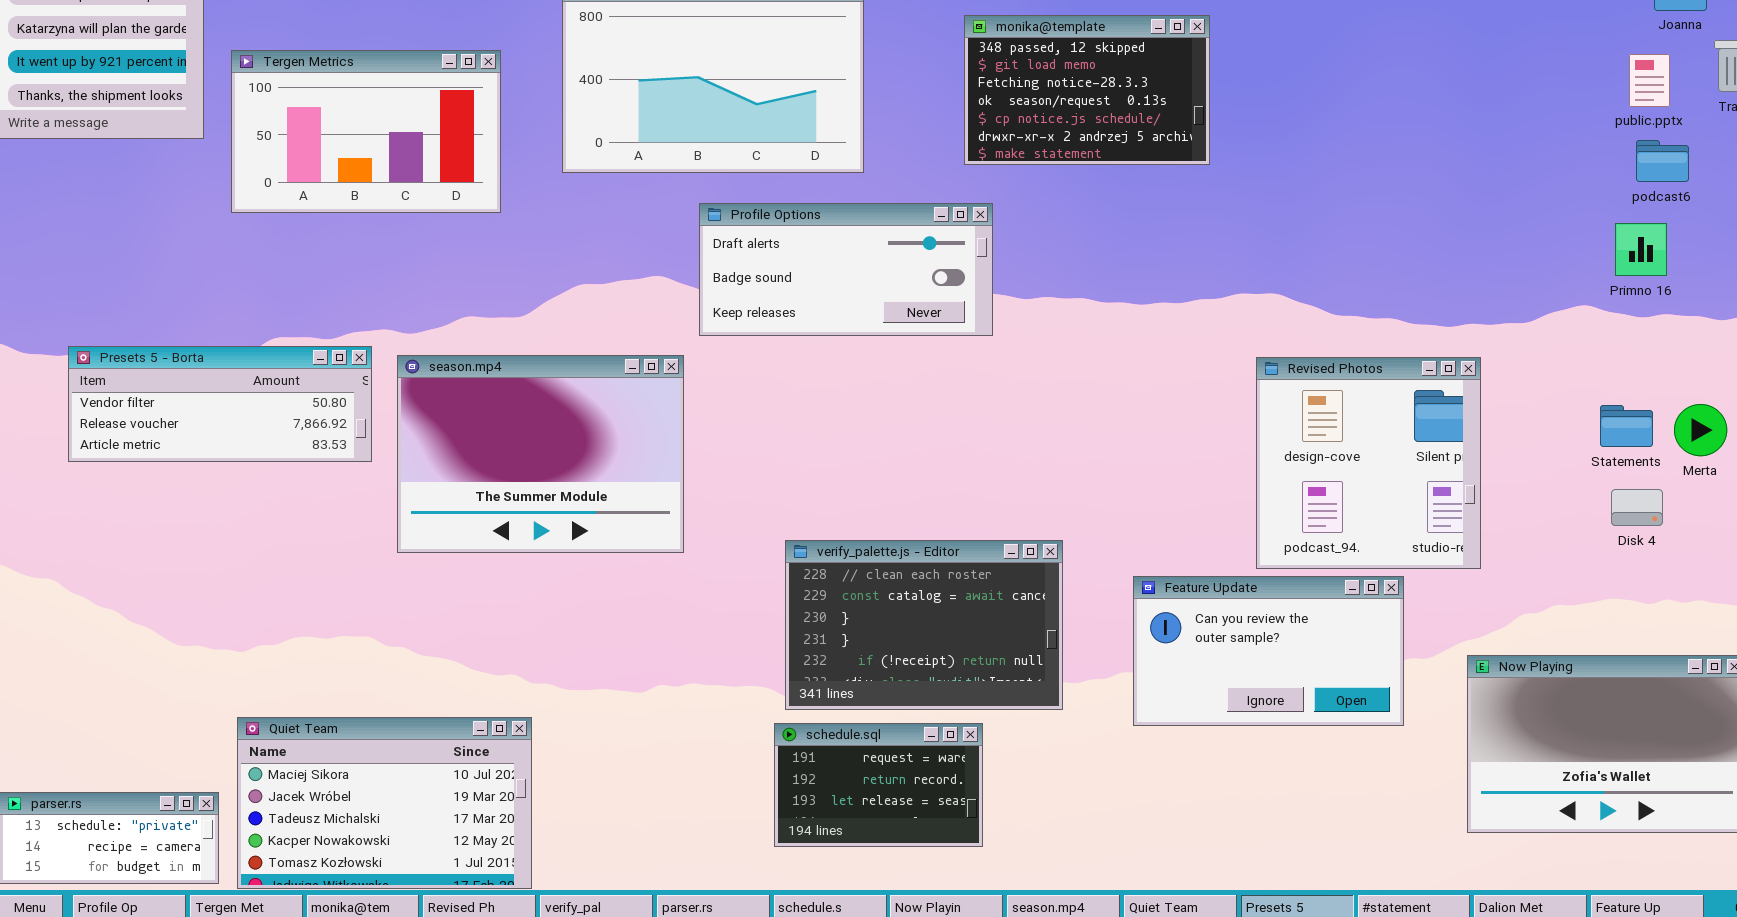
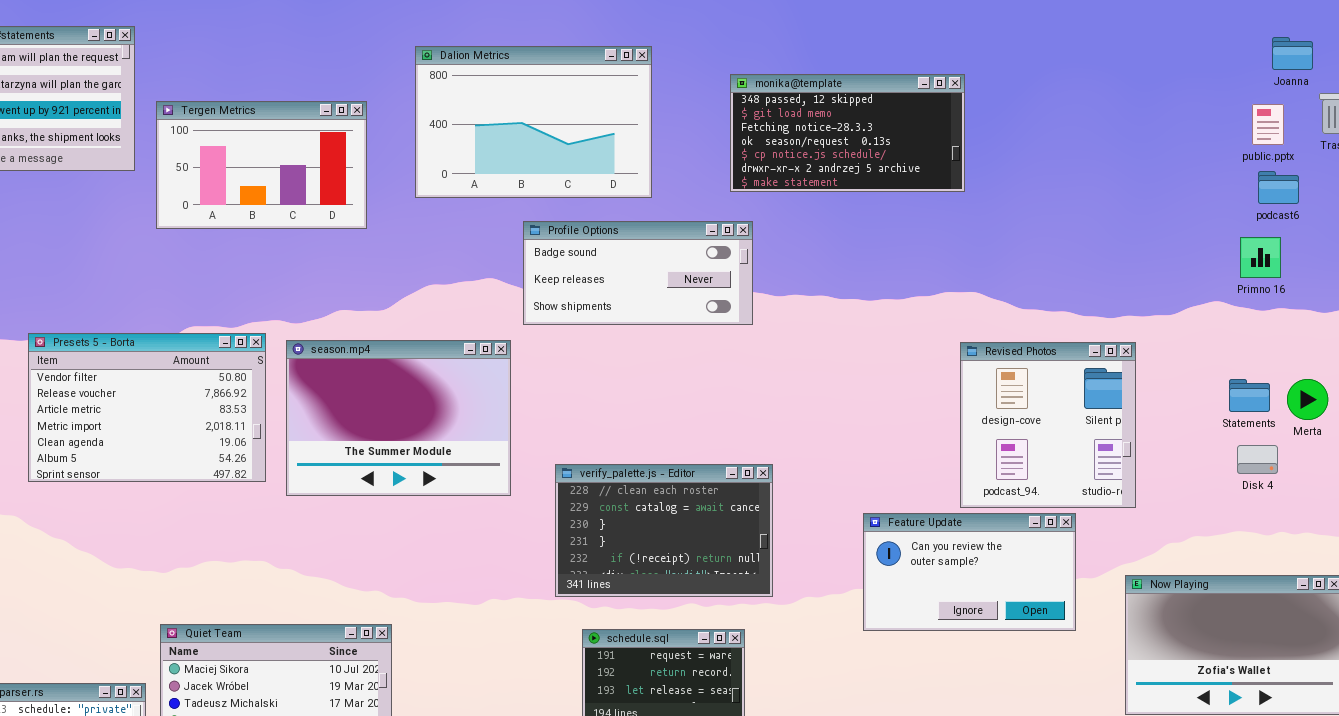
monika@template: [964,15,1210,165] -> [730,74,965,192], resized
Profile Options: [699,203,993,336] -> [523,221,753,325], scrolled down 1 row
Presets 5 - Borta: [68,346,372,462] -> [28,333,266,482], resized
verify_palette.js - Editor: [785,540,1063,710] -> [555,464,773,597], moved

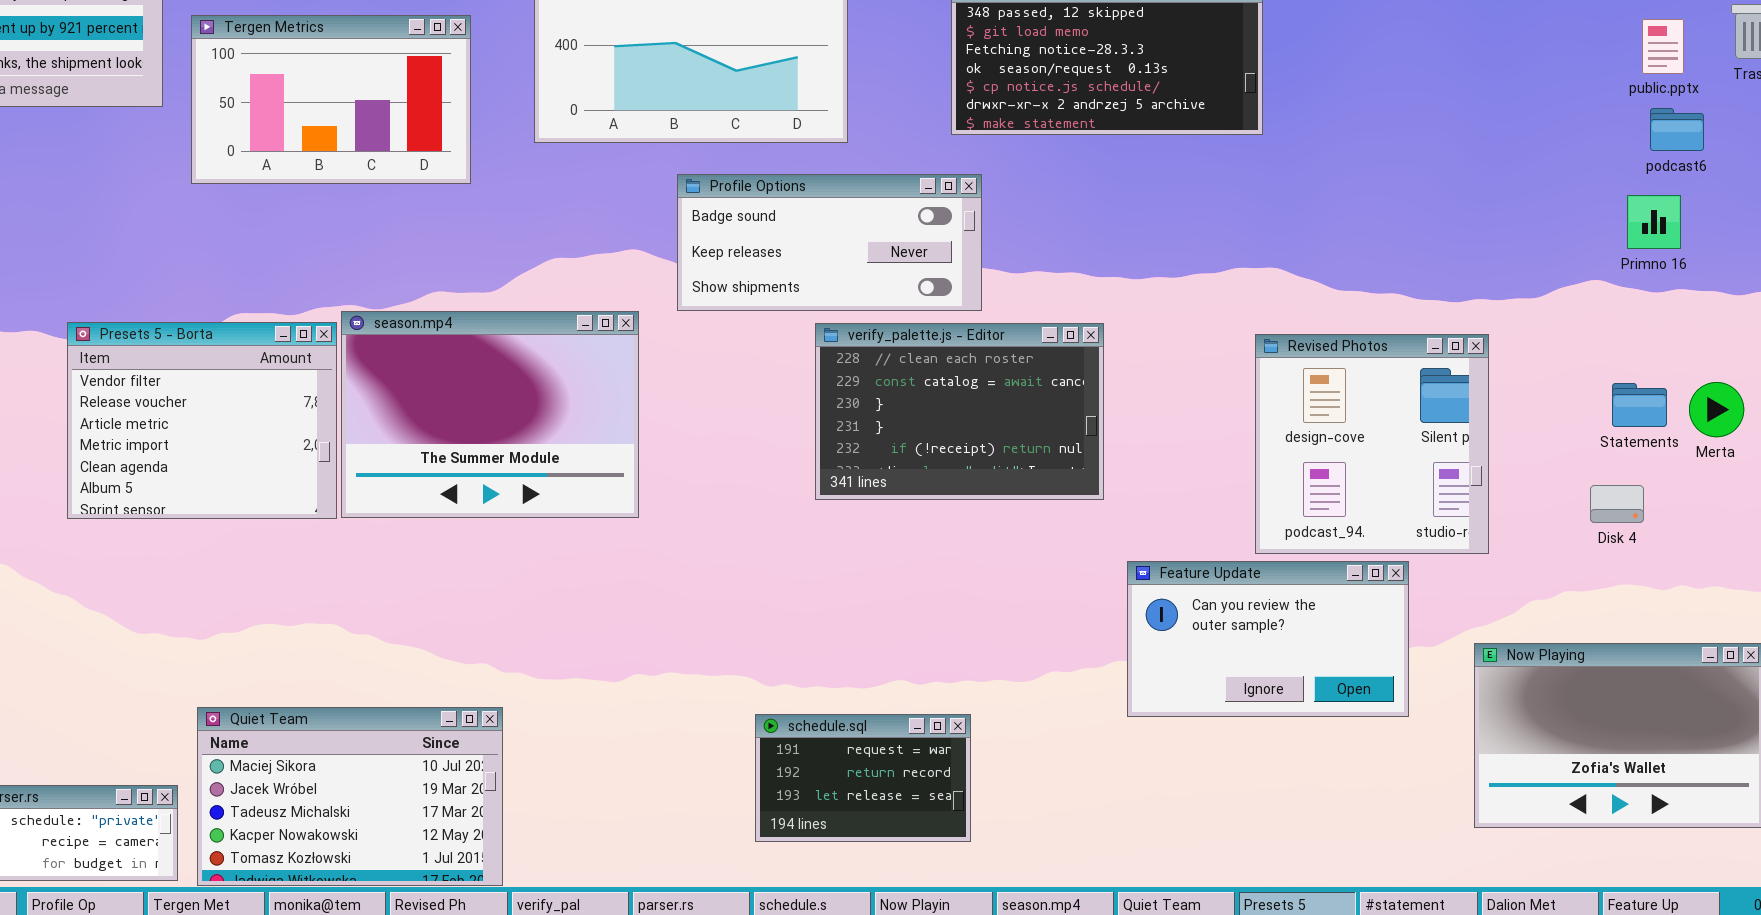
Presets 5 - Borta: [28,333,266,482] -> [67,322,337,519], resized
season.mp4: [286,340,511,496] -> [341,311,639,518], moved
Disk 4: [1237,445,1278,474] -> [1590,485,1644,523], moved
verify_palette.js - Editor: [555,464,773,597] -> [815,323,1104,500], moved

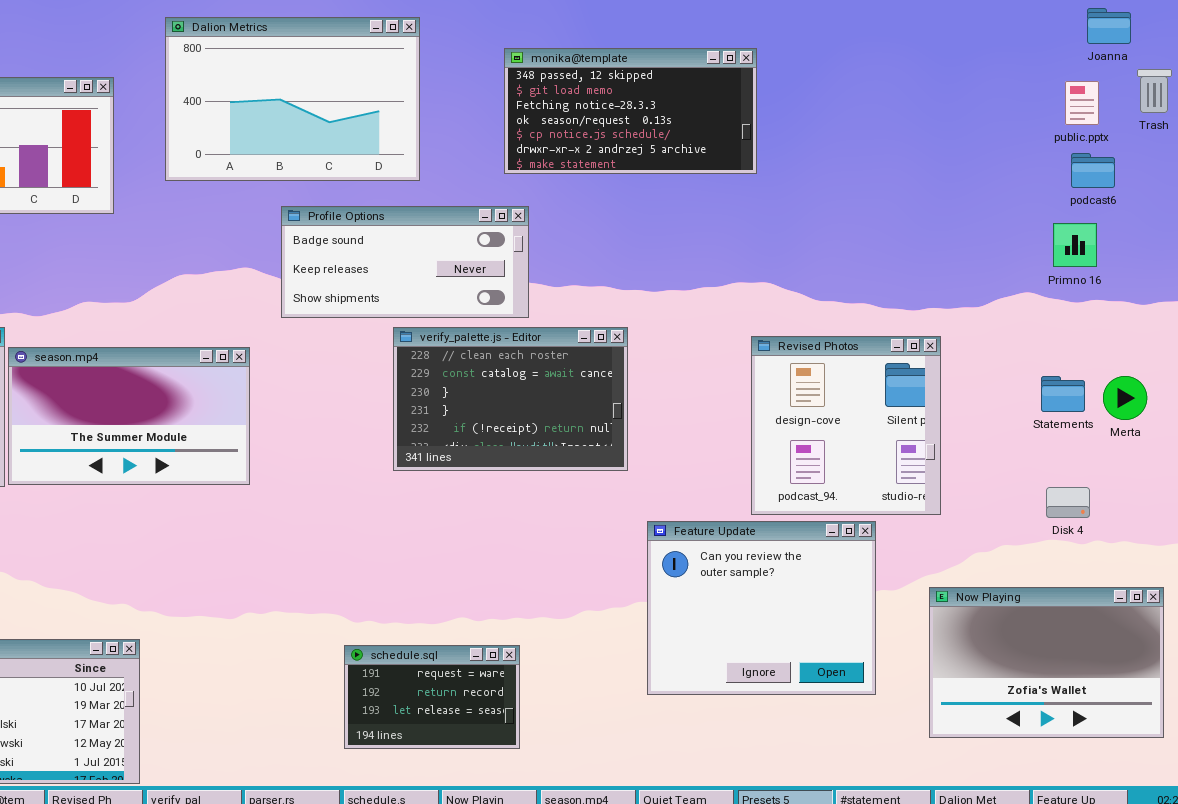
season.mp4: [341,311,639,518] -> [8,347,250,485], resized
Disk 4: [1590,485,1644,523] -> [1046,487,1090,518], moved
Feature Update: [1127,561,1409,717] -> [647,521,876,695], resized

